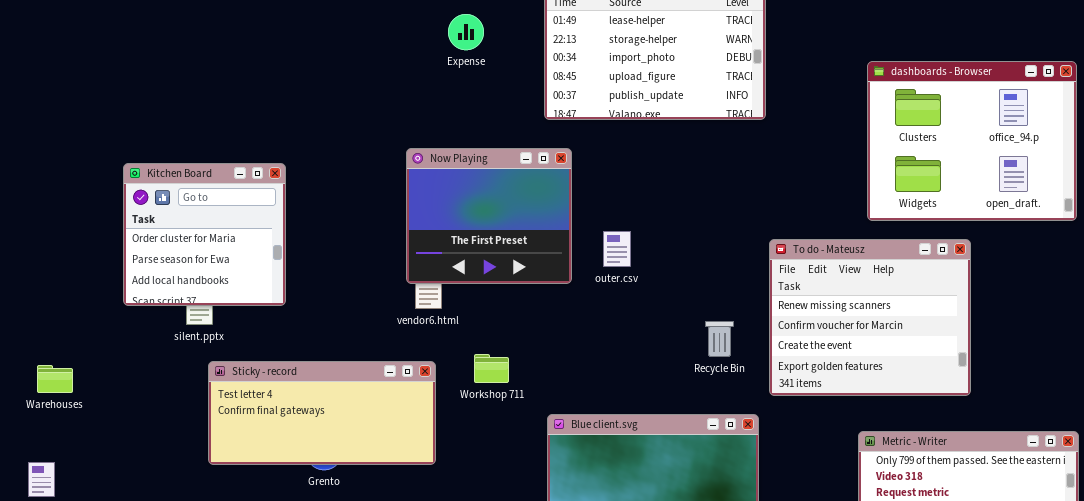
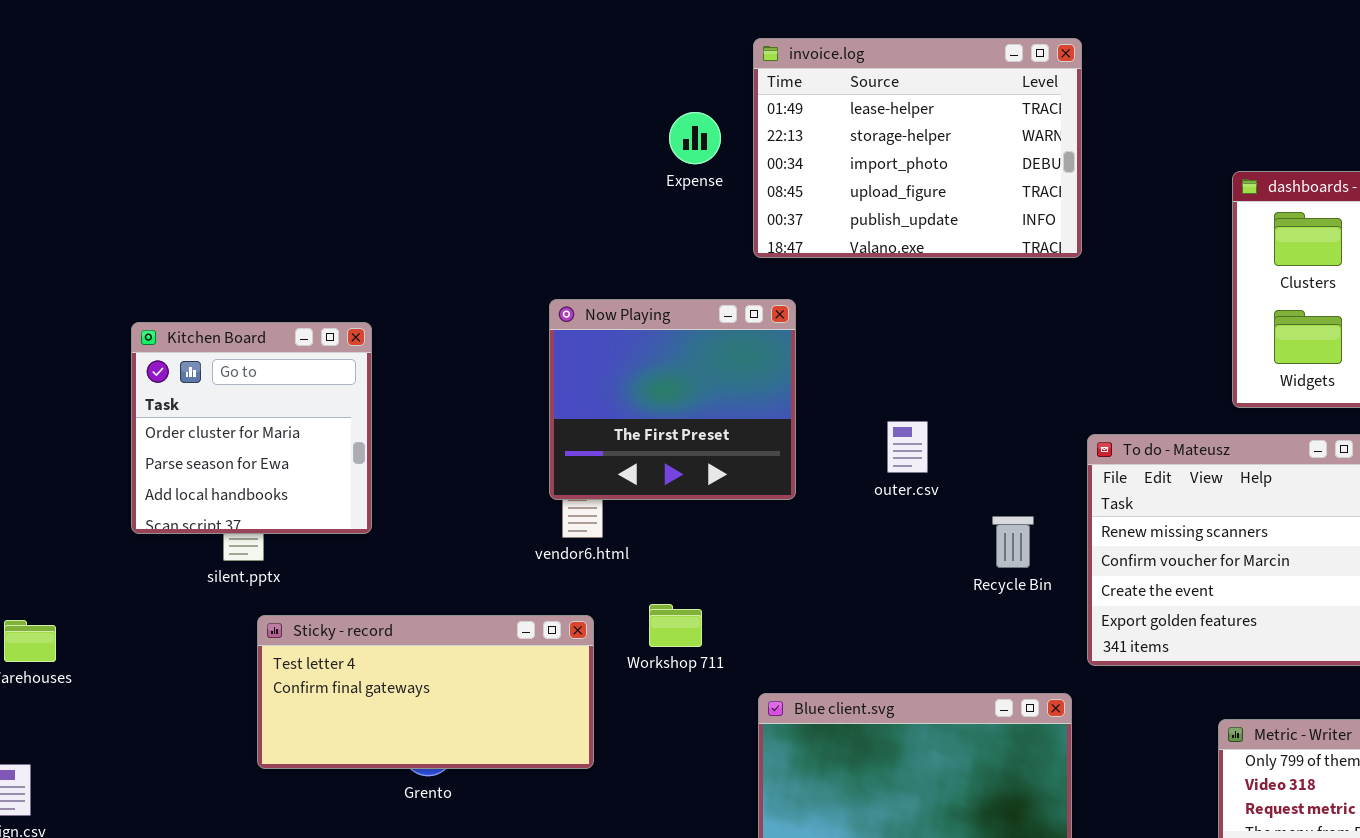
Expense: [448,14,484,50] -> [669,112,721,164], moved
outer.csv: [603,231,631,267] -> [887,421,928,473], moved
Recycle Bin: [705,321,734,357] -> [992,516,1034,568], moved

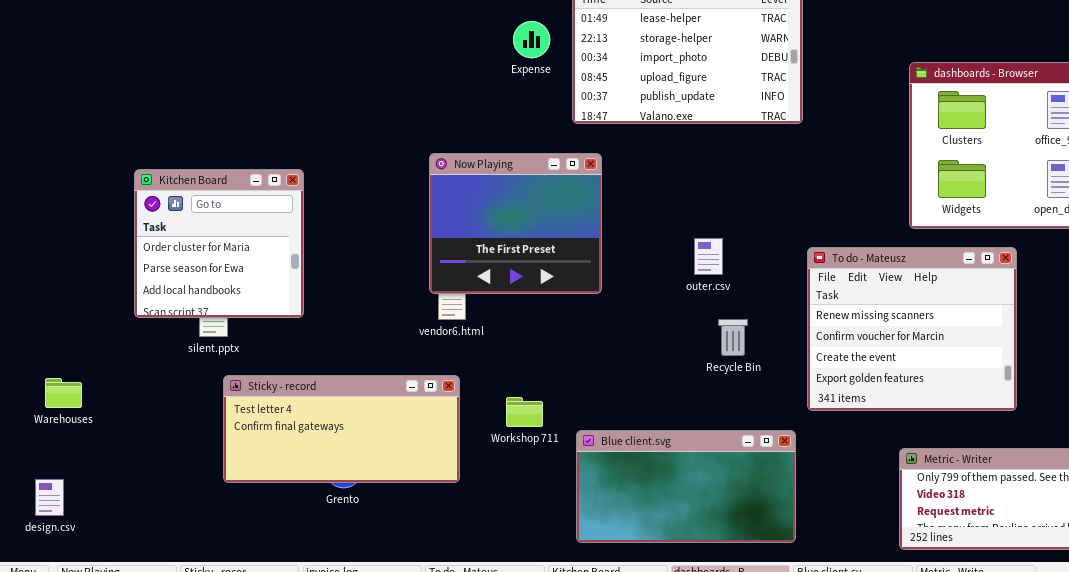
outer.csv: [887,421,928,473] -> [694,238,723,275], moved
Recycle Bin: [992,516,1034,568] -> [718,319,748,356], moved
Workshop 711: [649,604,702,647] -> [506,397,543,427], moved

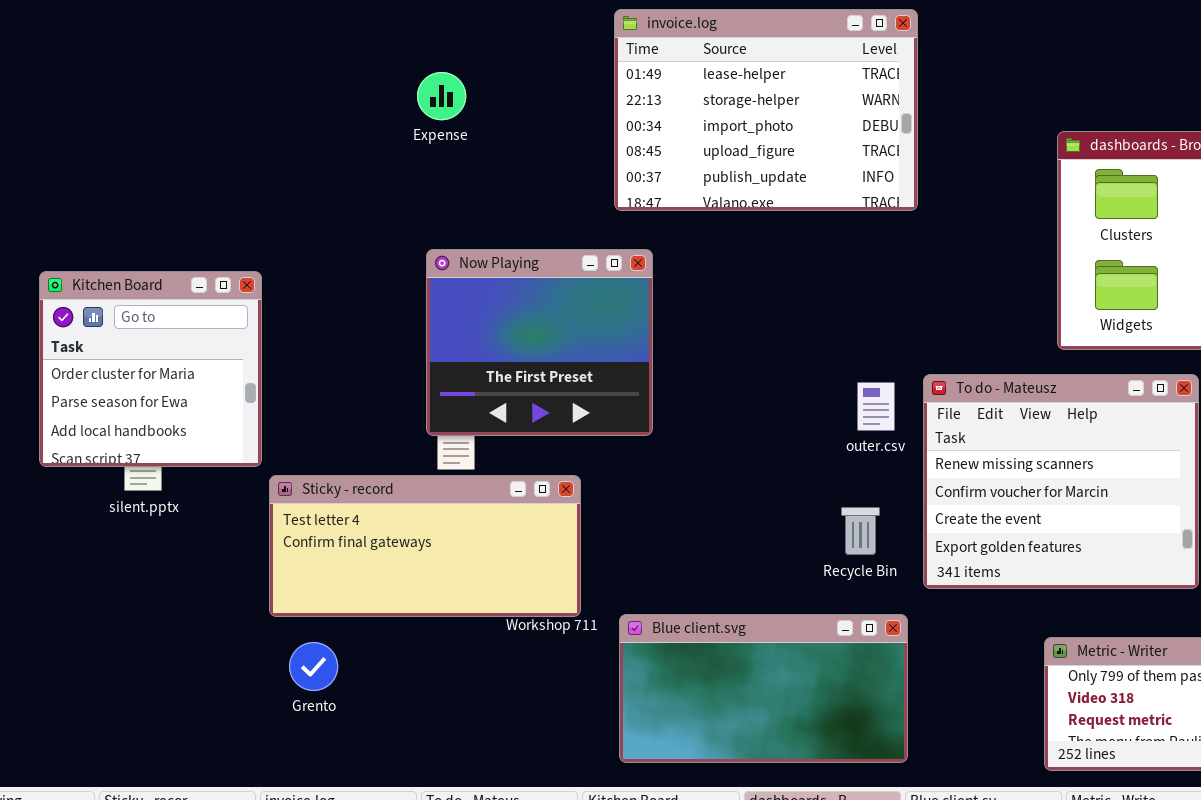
Expense: [513,21,550,58] -> [417,72,466,120], moved
outer.csv: [694,238,723,275] -> [857,382,895,431], moved
Recycle Bin: [718,319,748,356] -> [841,507,880,555], moved
Sticky - record: [223,375,460,483] -> [269,475,581,617], moved

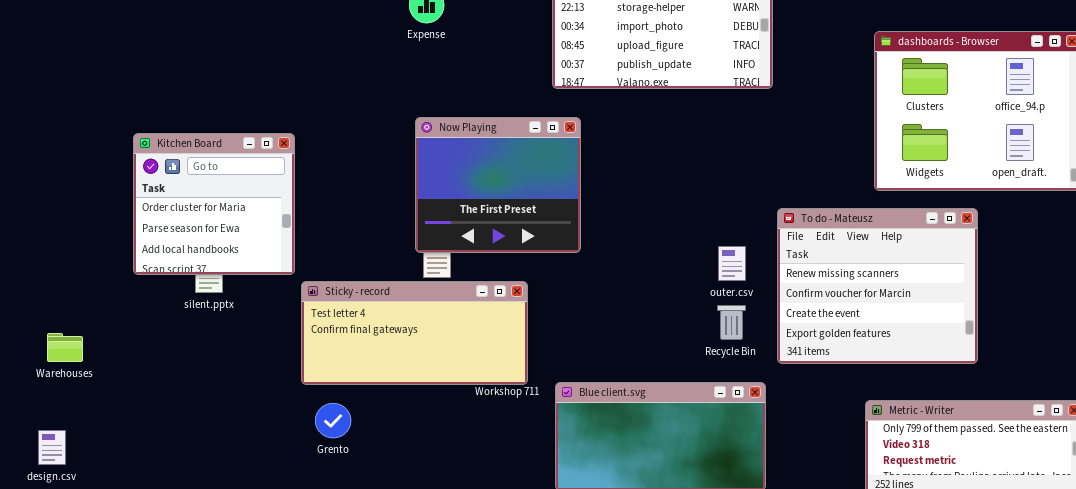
outer.csv: [857,382,895,431] -> [718,246,746,281], moved

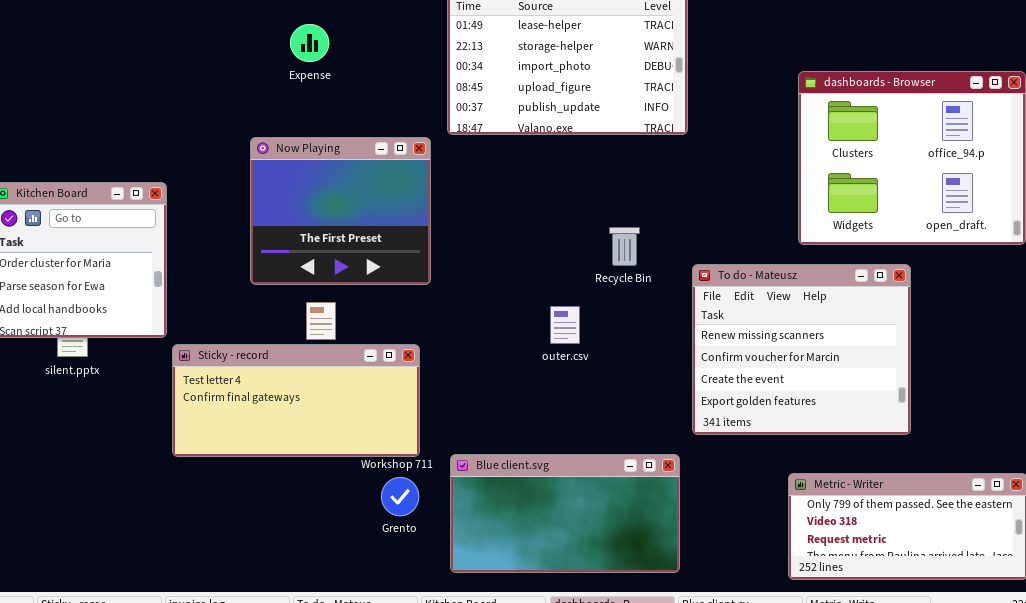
Now Playing: [415,117,581,253] -> [250,137,431,285], moved
outer.csv: [718,246,746,281] -> [550,306,580,344], moved
Recycle Bin: [717,305,746,340] -> [609,227,640,266], moved
Grento: [315,403,351,438] -> [381,477,419,516], moved

